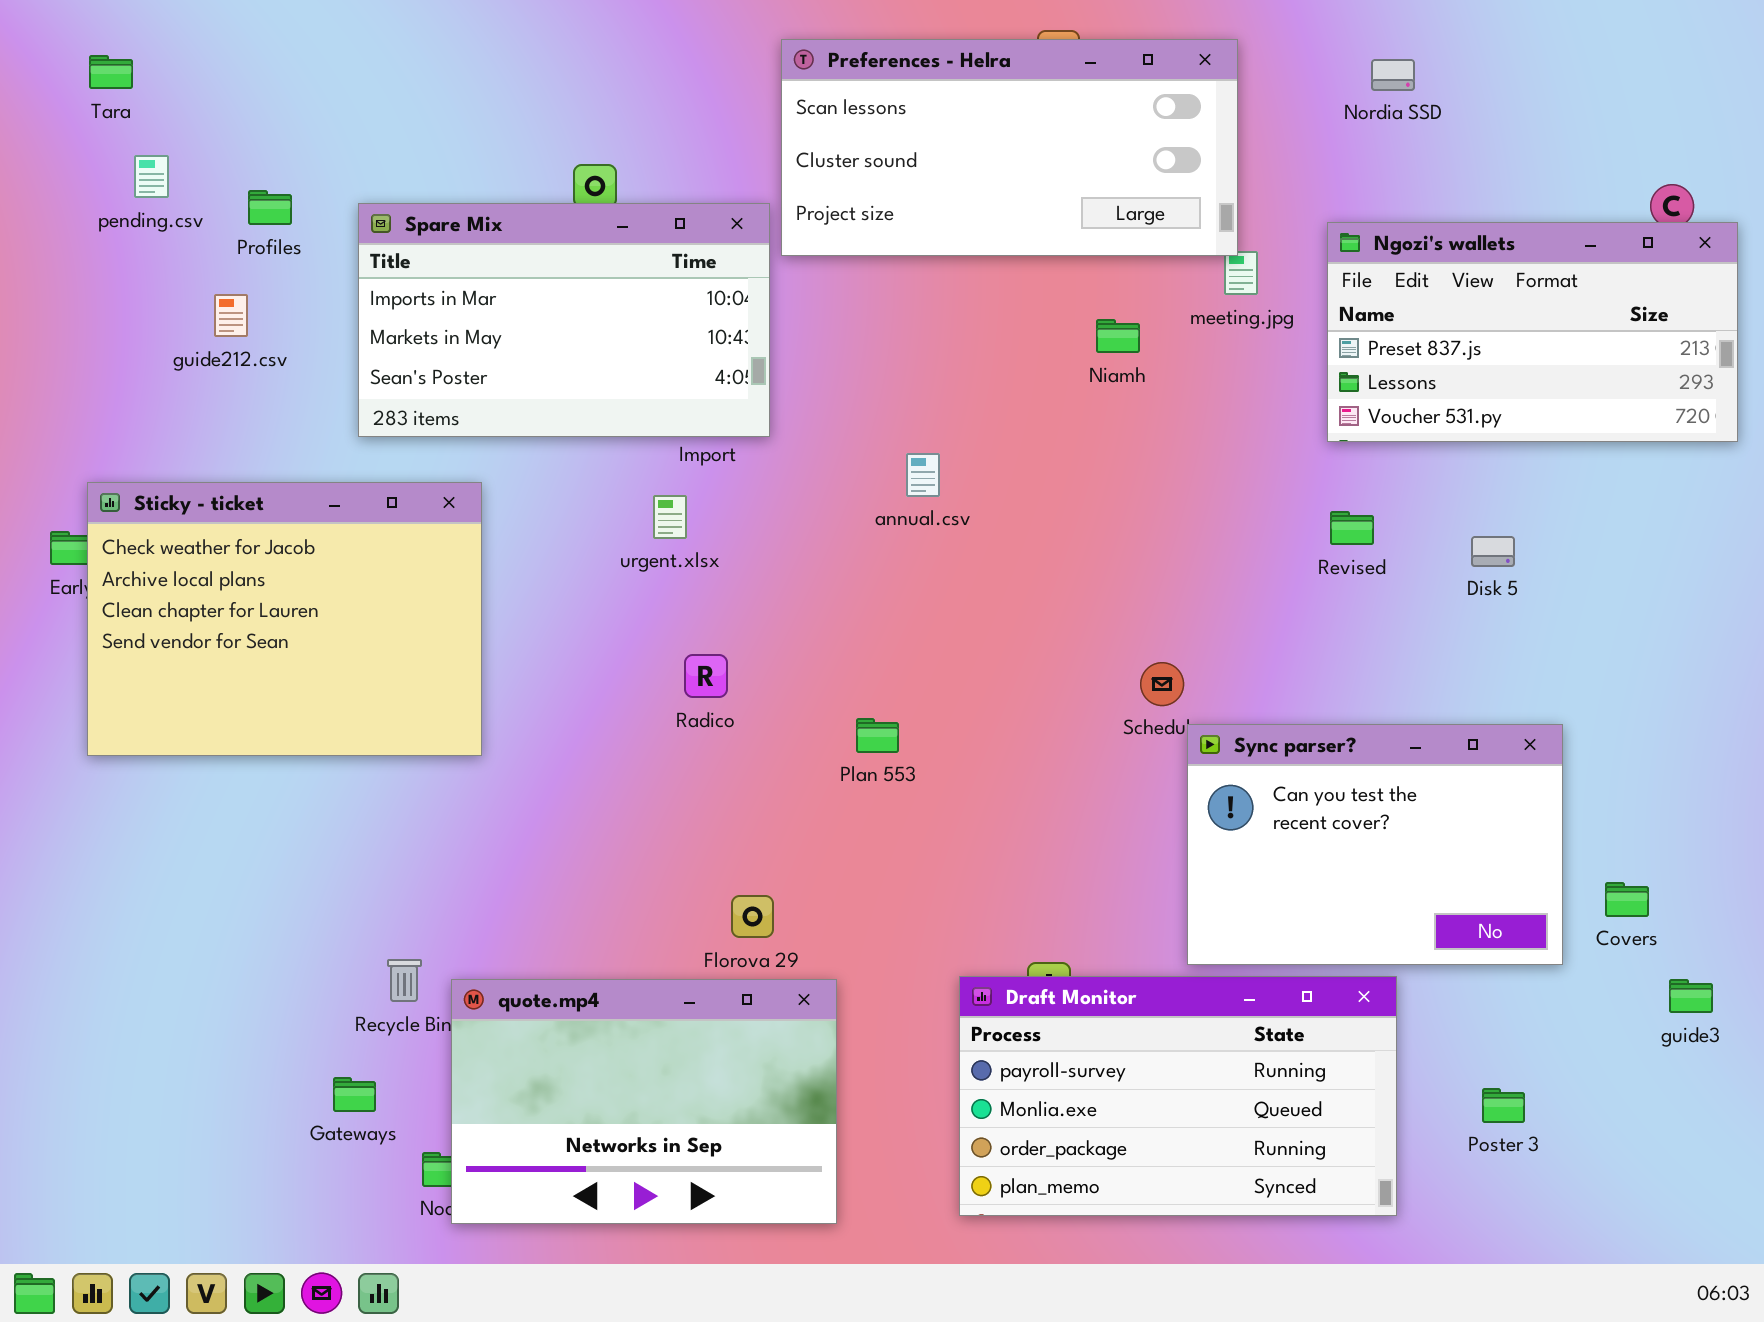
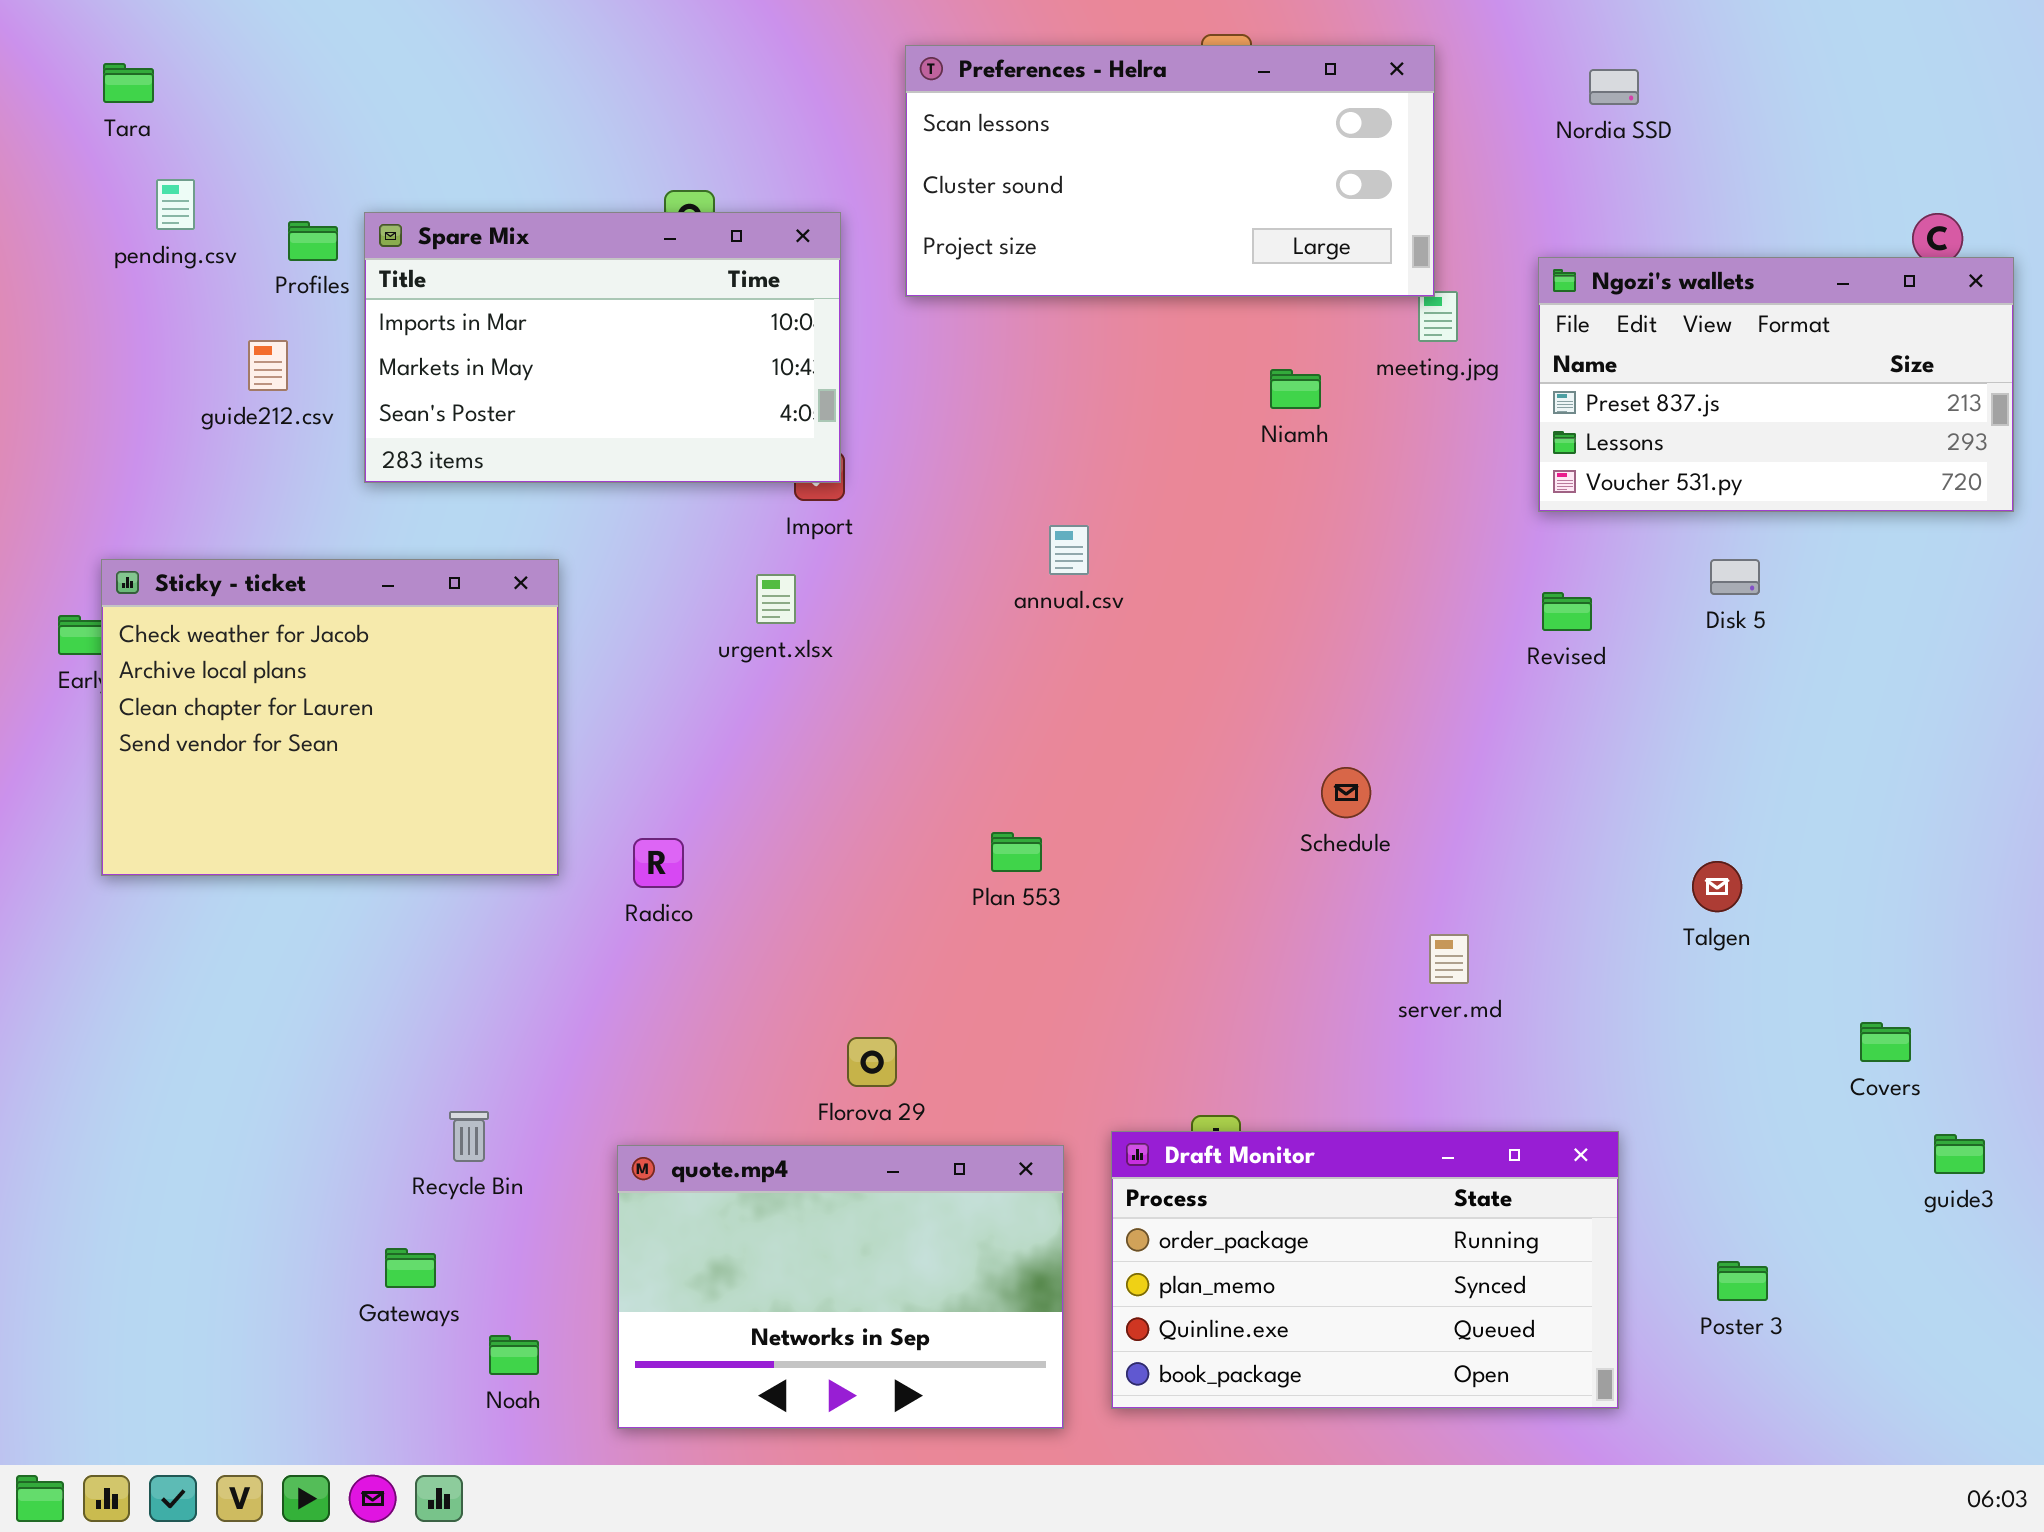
Spare Mix: [358,203,770,437] -> [364,212,841,483], moved
Disk 5: [1471,536,1515,567] -> [1710,559,1760,595], moved
Radico: [684,654,728,698] -> [633,838,684,888], moved
Sync parser?: [1187,724,1563,965] -> none, closed
Draft Monitor: [959,976,1397,1216] -> [1111,1131,1619,1409], scrolled down 2 rows
quote.mp4: [451,979,837,1224] -> [617,1145,1064,1429], moved

